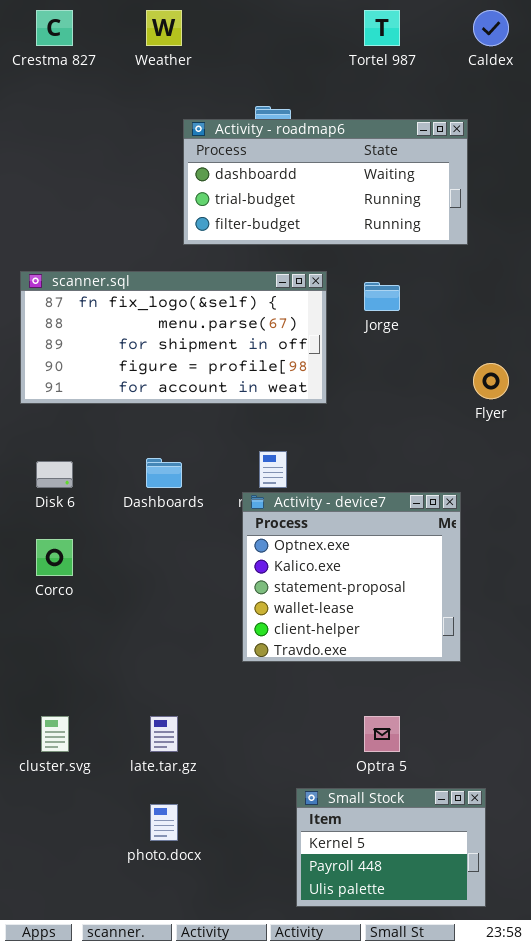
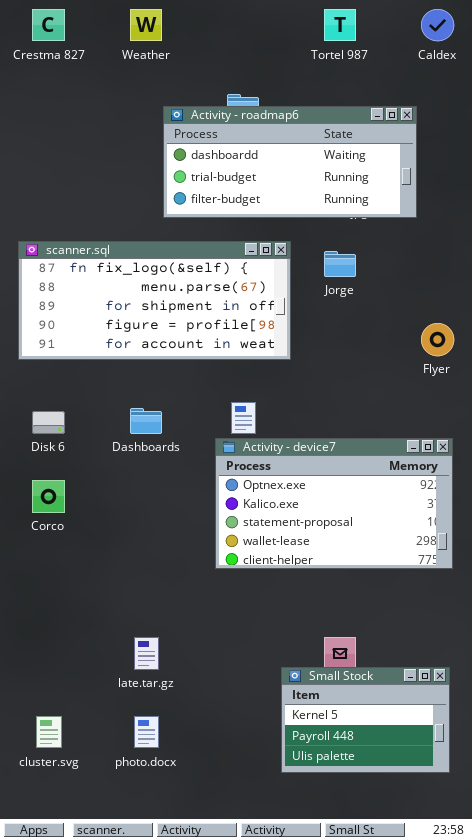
Activity - device7: [242,492,461,662] -> [215,438,453,569], resized
cluster.svg: [41,716,69,752] -> [36,716,62,748], moved
Small Stock: [296,788,486,907] -> [281,667,450,773], moved

